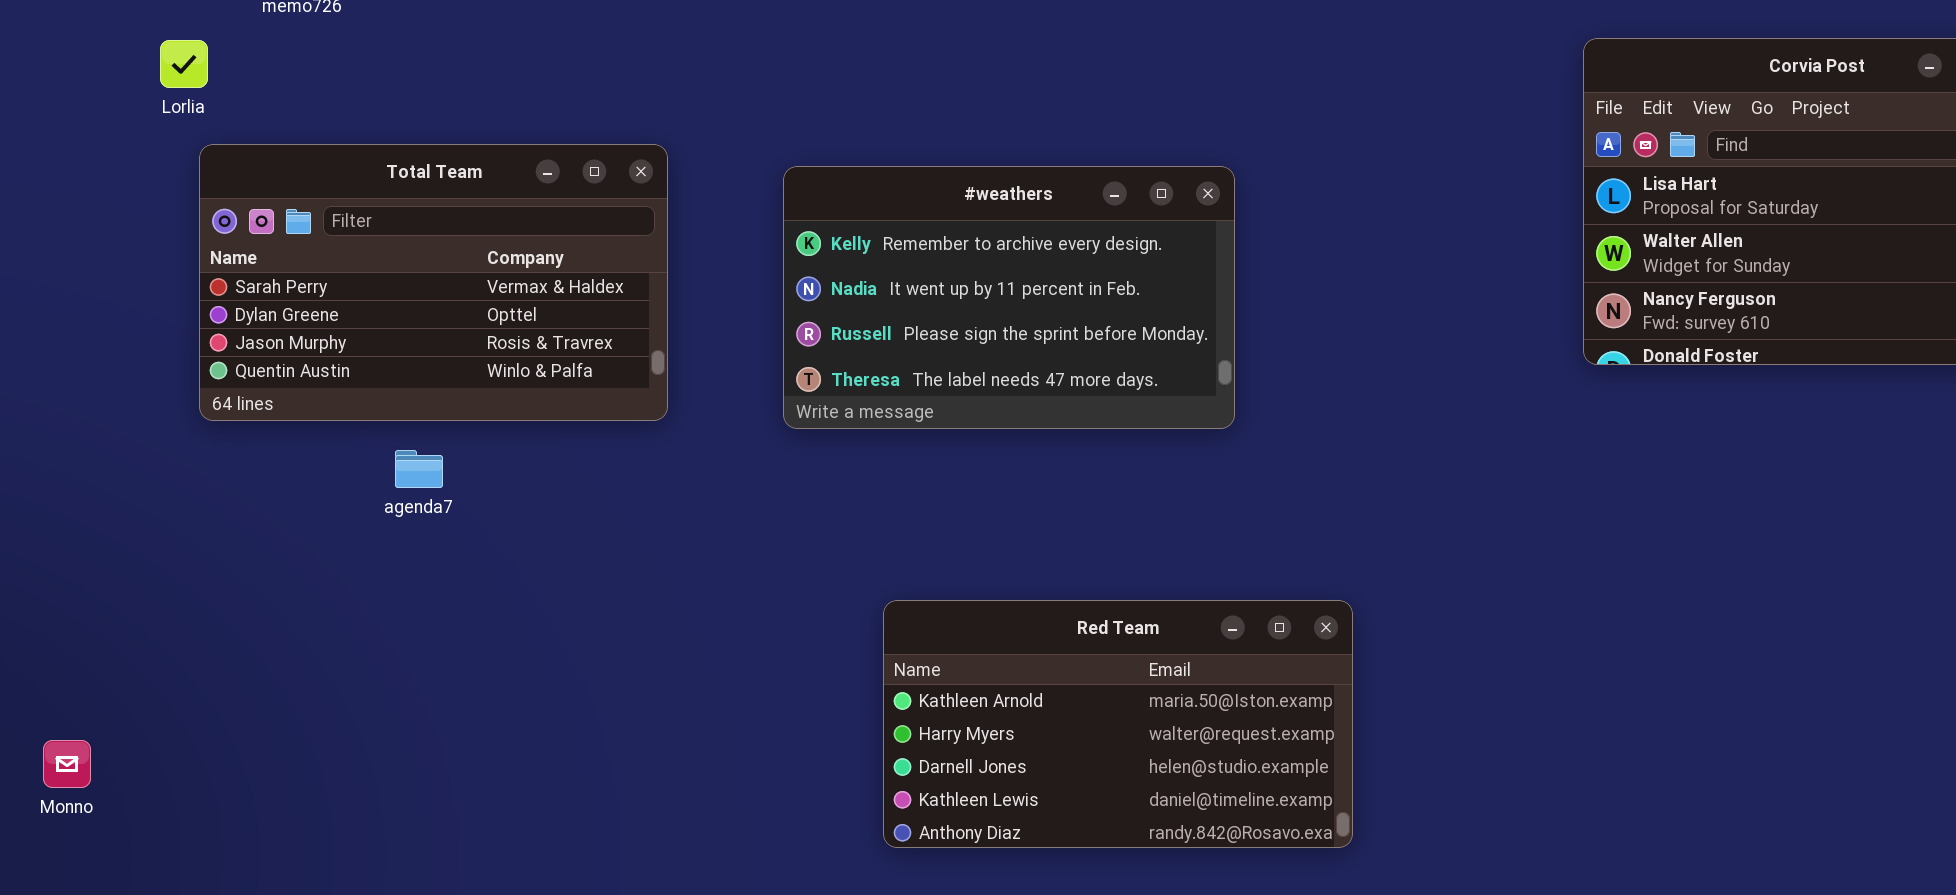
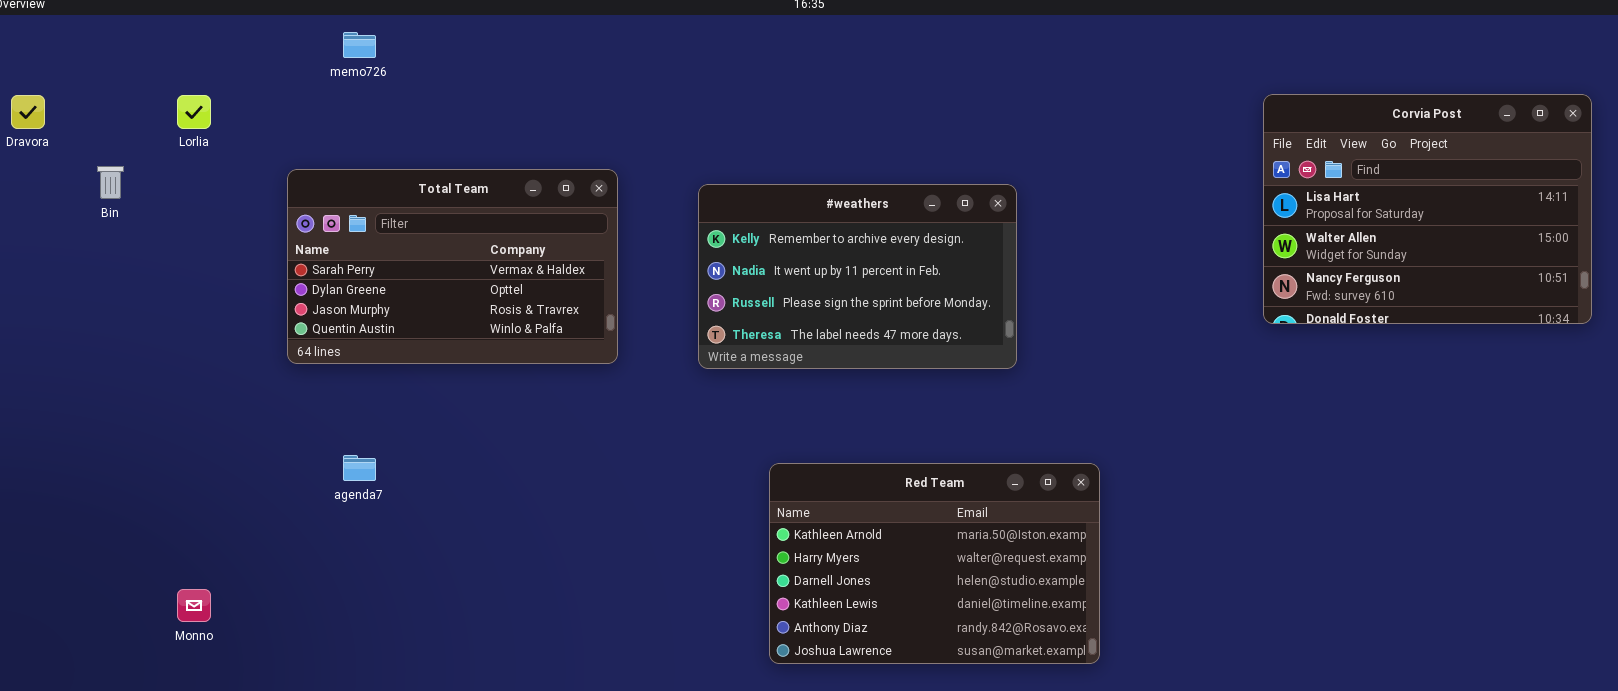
Lorlia: [160,40,208,88] -> [177,95,211,129], moved
agenda7: [395,450,443,488] -> [343,455,376,481], moved
Red Team: [883,600,1353,848] -> [769,463,1100,664], resized

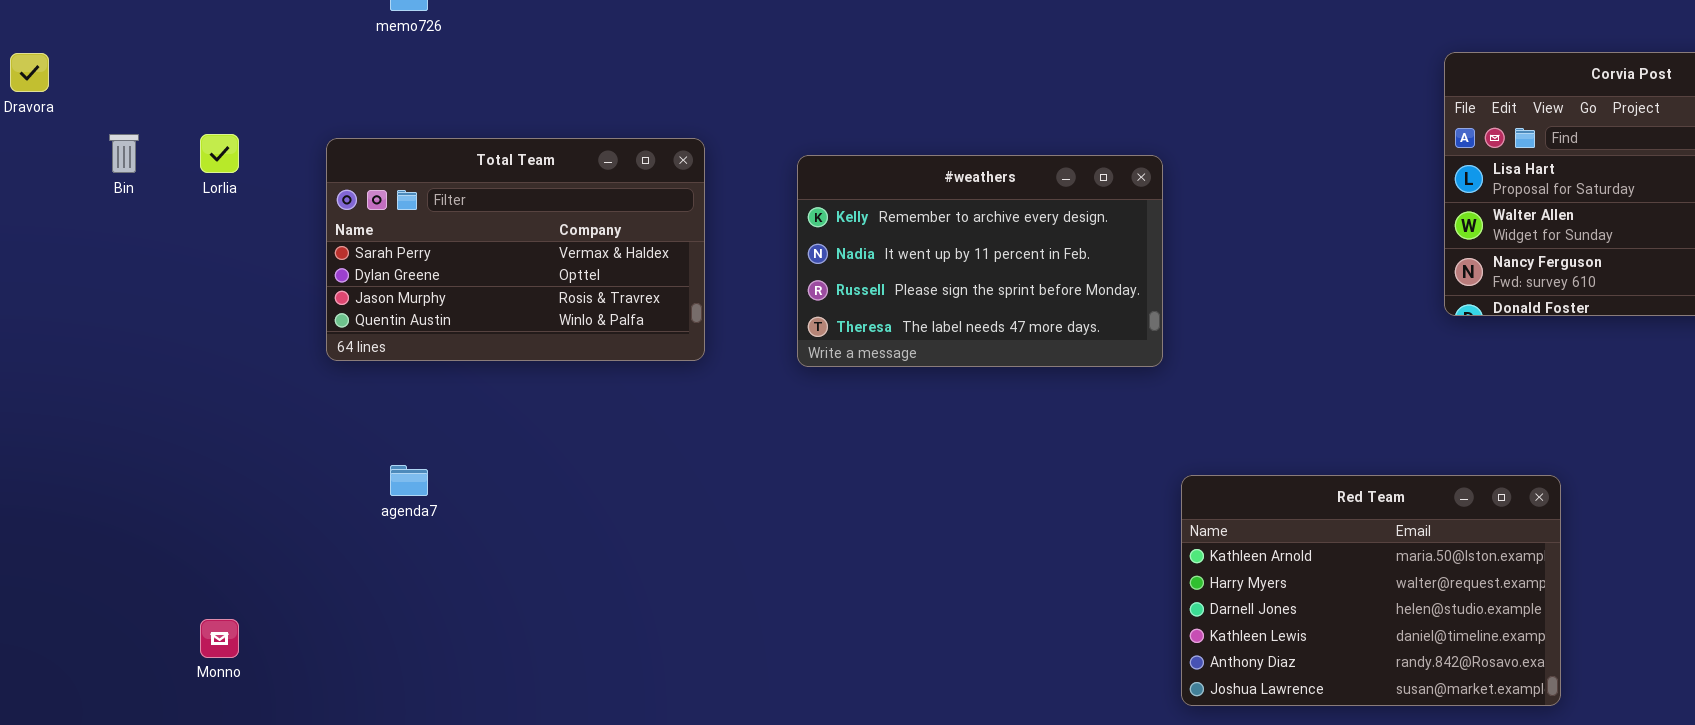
Lorlia: [177,95,211,129] -> [200,134,239,173], moved
Red Team: [769,463,1100,664] -> [1181,475,1561,706], moved

